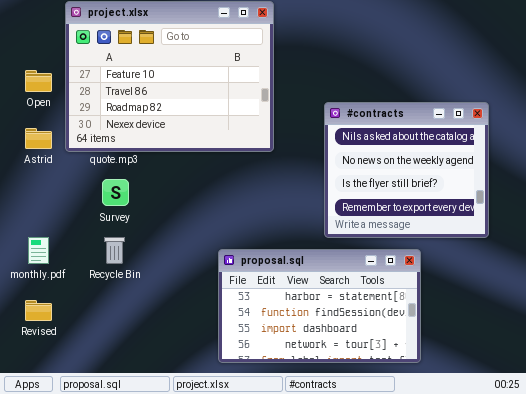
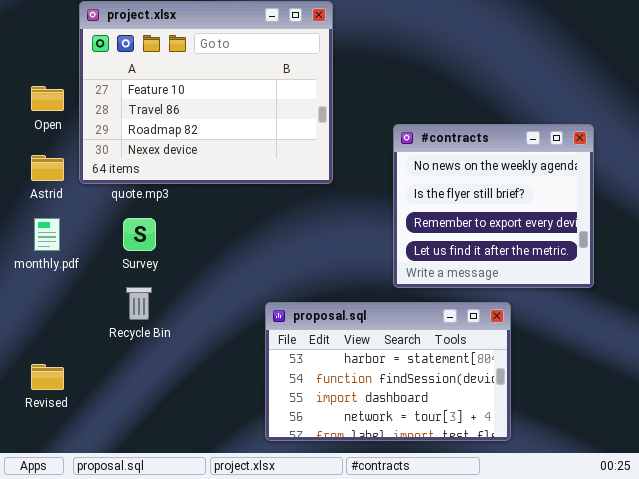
#contracts: [324,102,489,238] -> [393,124,594,288], scrolled down 1 row
monthly.pdf: [28,237,49,264] -> [34,218,60,251], moved

